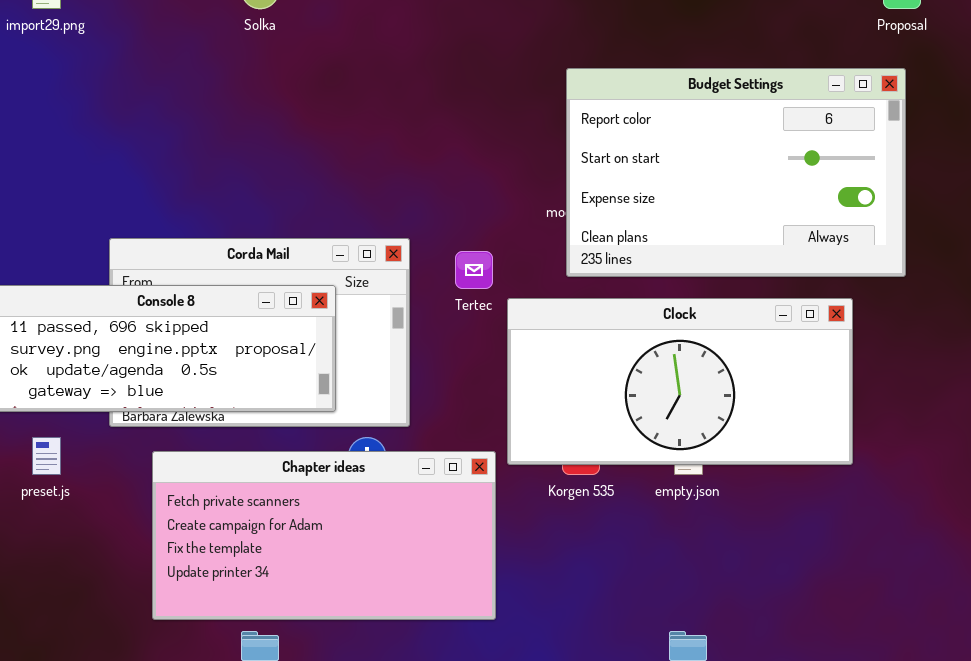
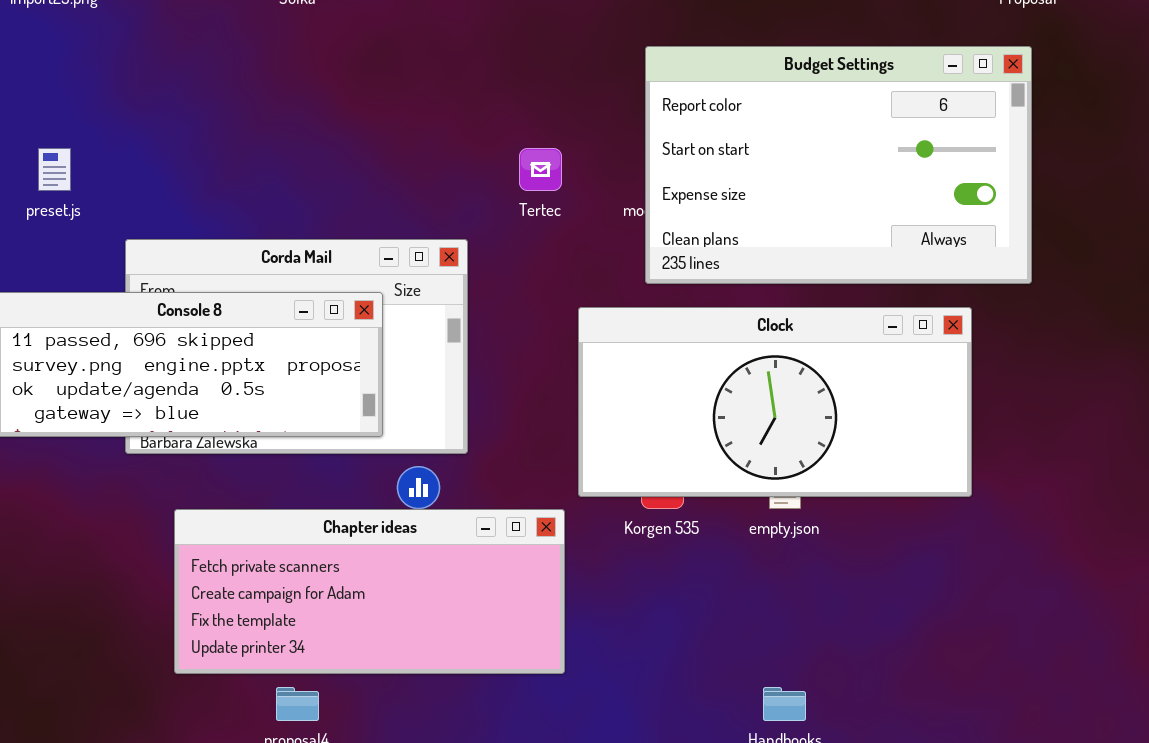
Tertec: [455,251,493,289] -> [519,148,562,191], moved
preset.js: [32,437,61,475] -> [38,148,71,191], moved
Chapter ideas: [152,451,496,620] -> [174,509,565,674], resized

